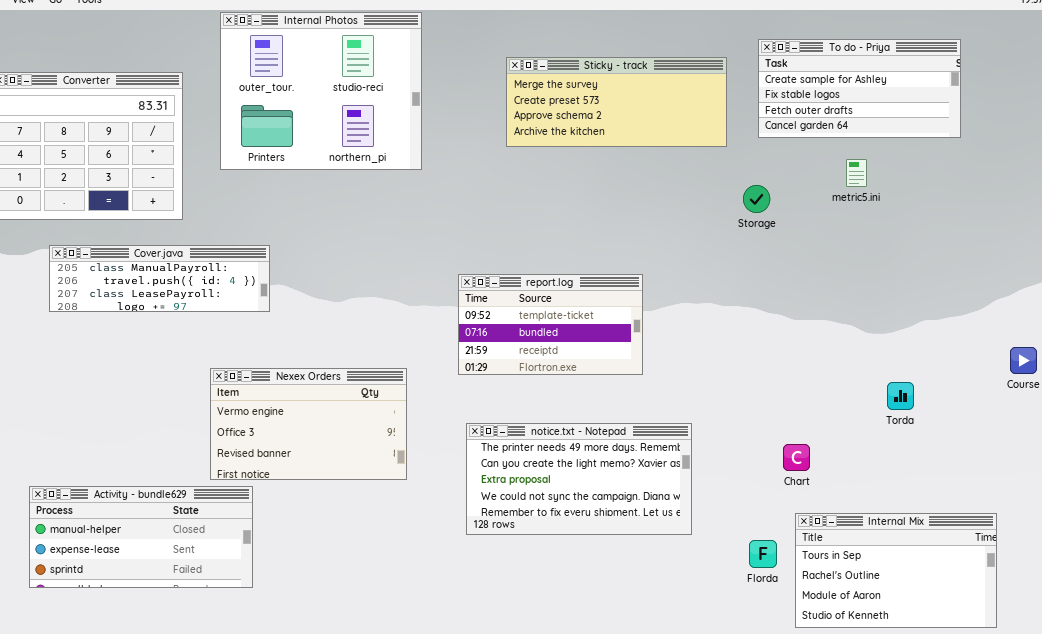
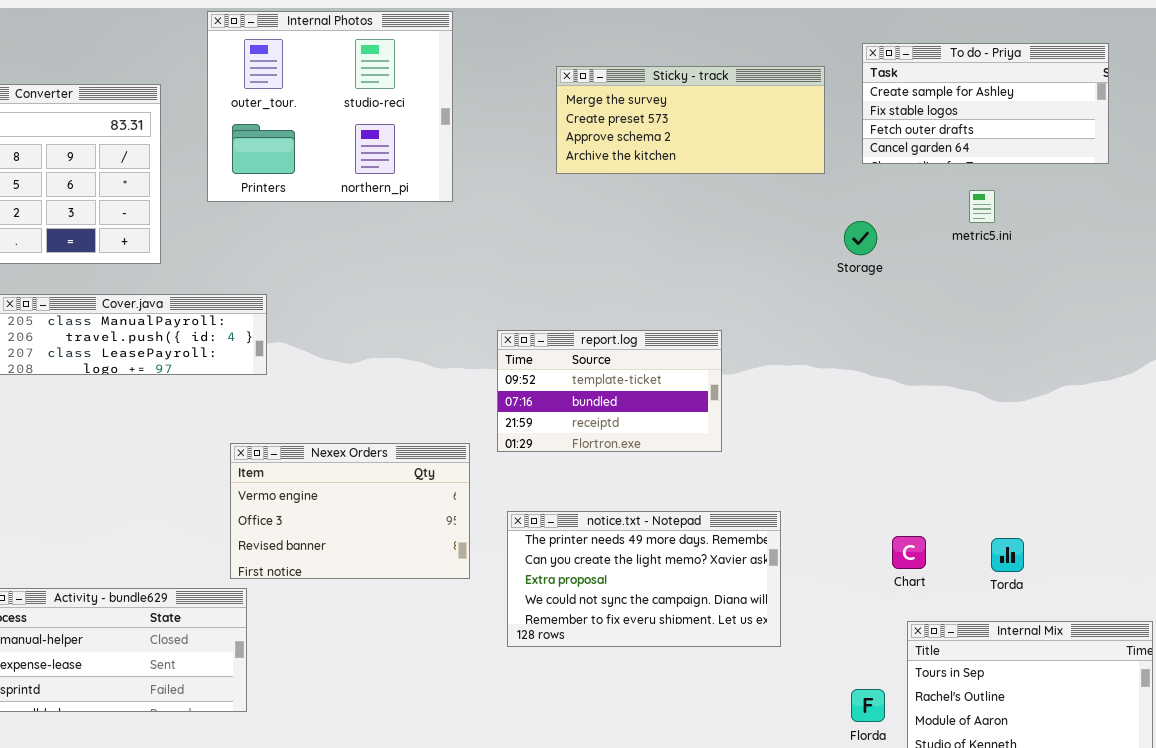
Nexex Orders: [210,368,407,480] -> [230,443,470,579], moved
Torda: [887,382,914,410] -> [991,538,1024,572], moved
Florda: [749,540,777,568] -> [851,689,885,722], moved

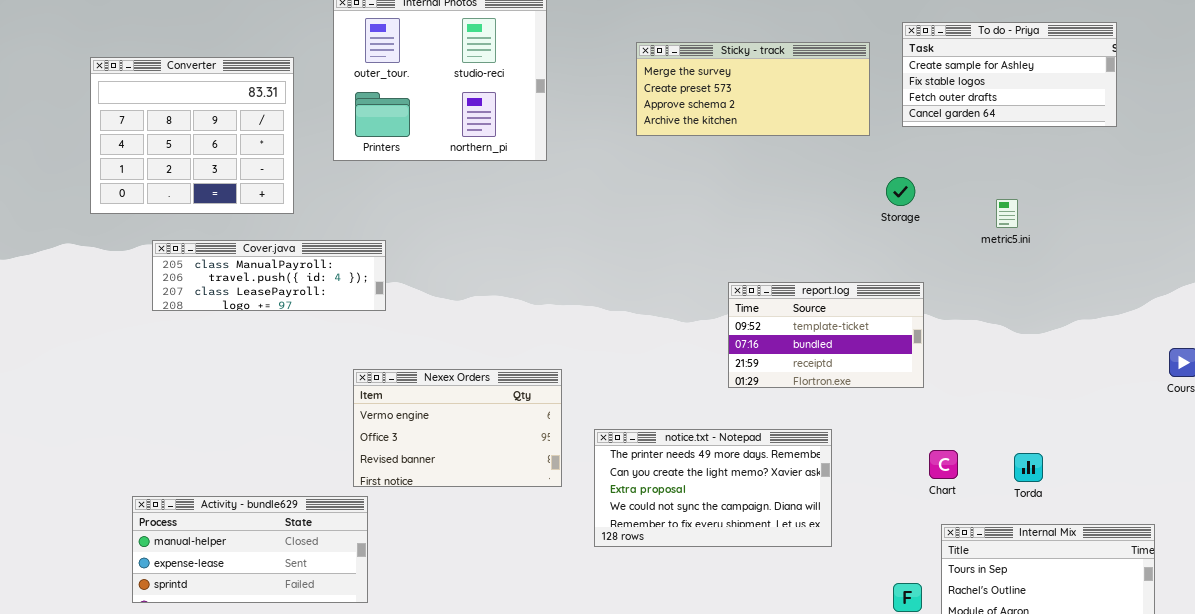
metric5.ini: [969,190,995,223] -> [996,199,1018,228], moved
report.log: [497,330,722,452] -> [728,282,924,388], moved

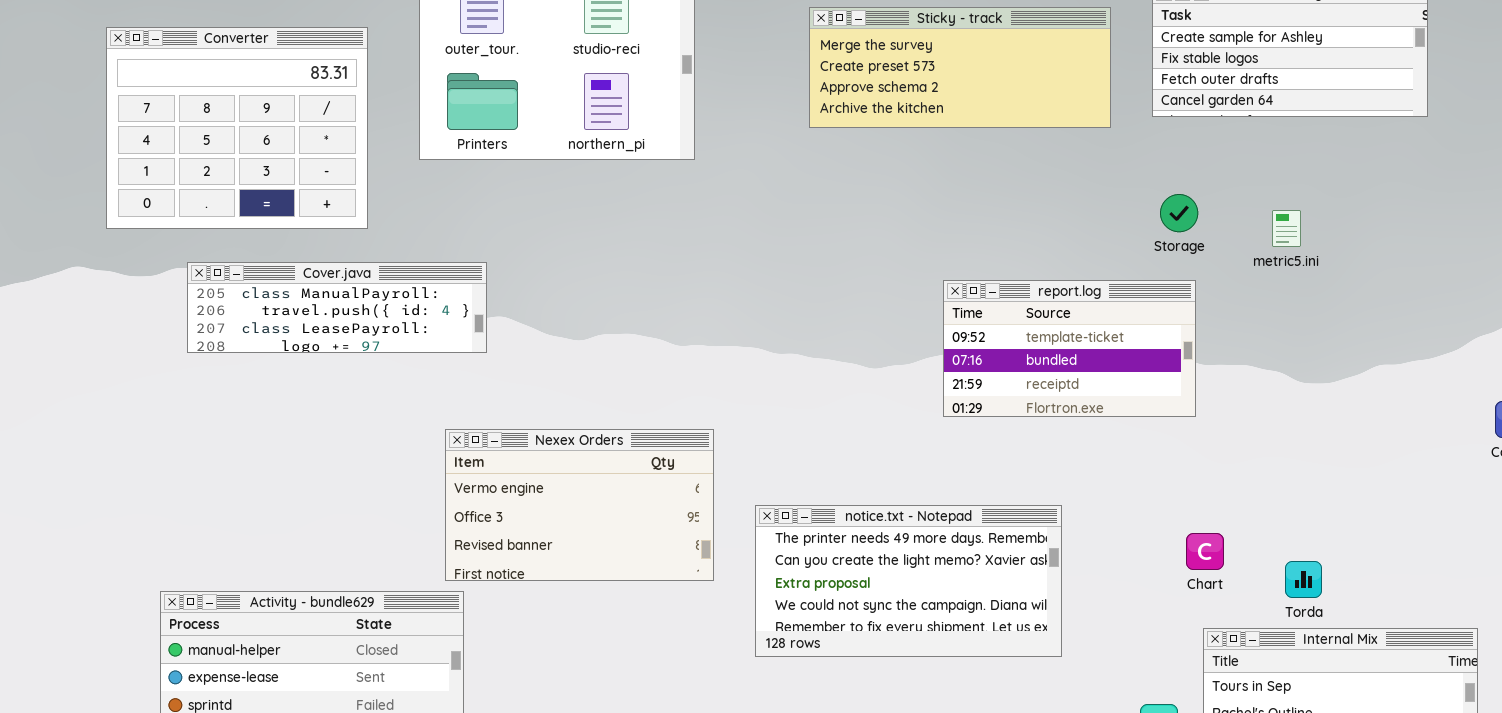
Storage: [886,177,915,206] -> [1160,194,1198,232], moved
report.log: [728,282,924,388] -> [943,280,1196,417], moved
Torda: [1014,453,1043,482] -> [1285,561,1322,598], moved

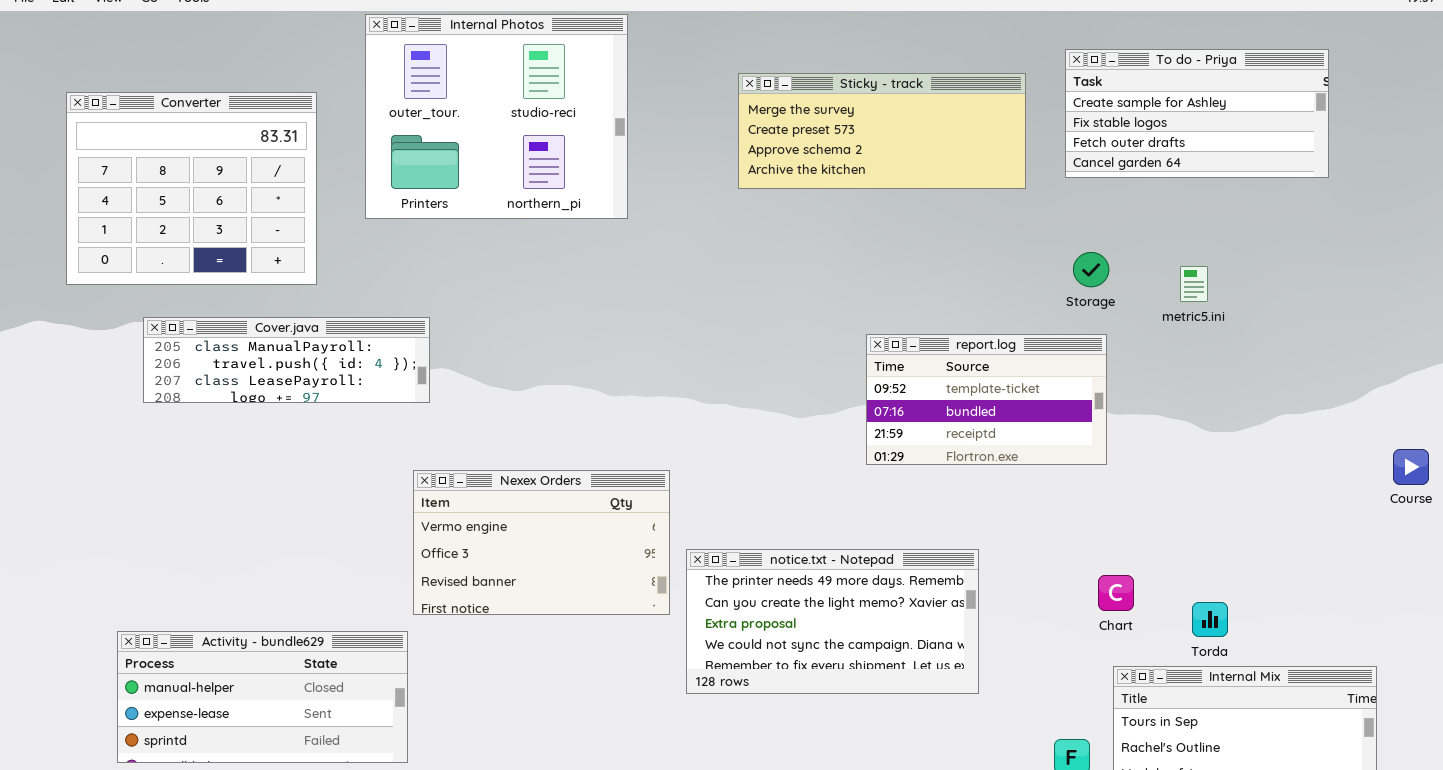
Nexex Orders: [445,429,714,581] -> [413,470,670,615], moved

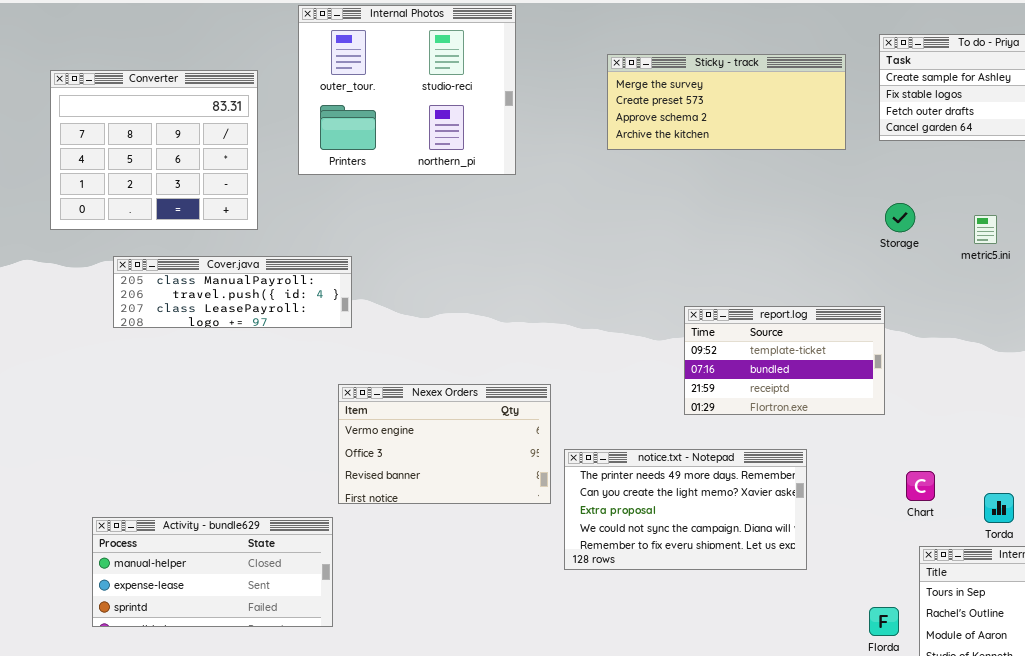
report.log: [866,334,1107,465] -> [684,306,885,415], moved

